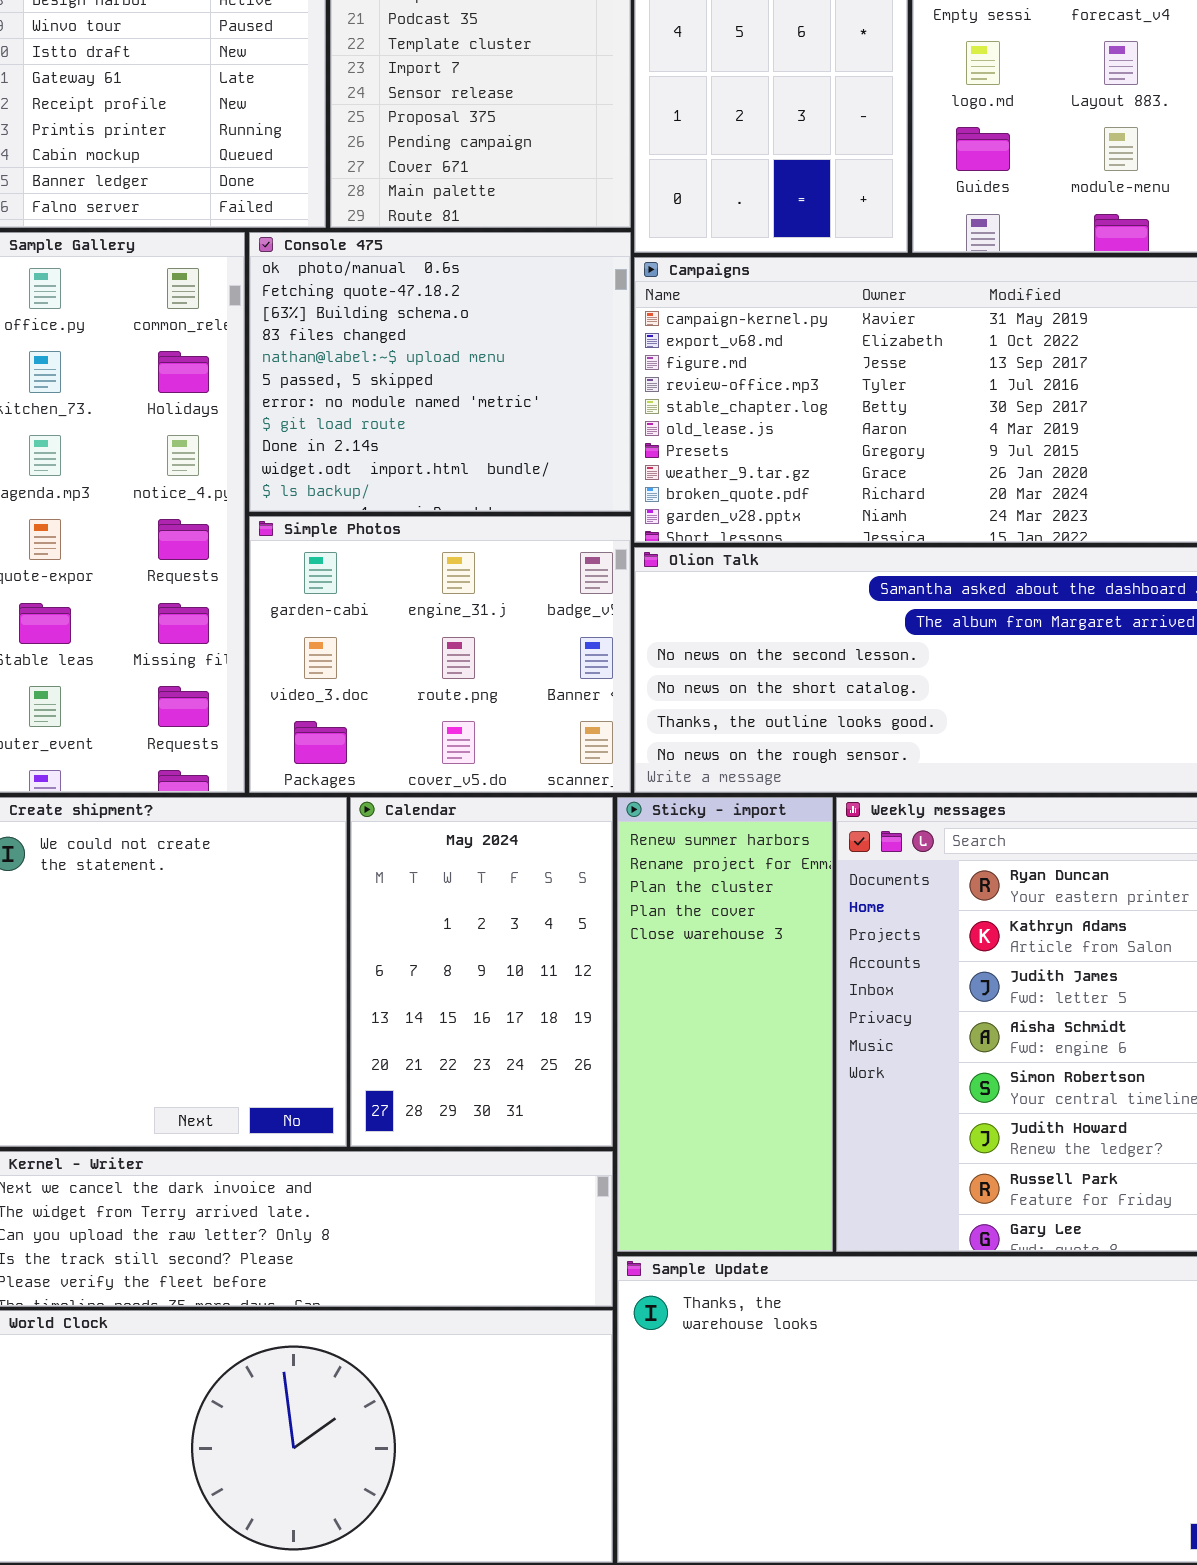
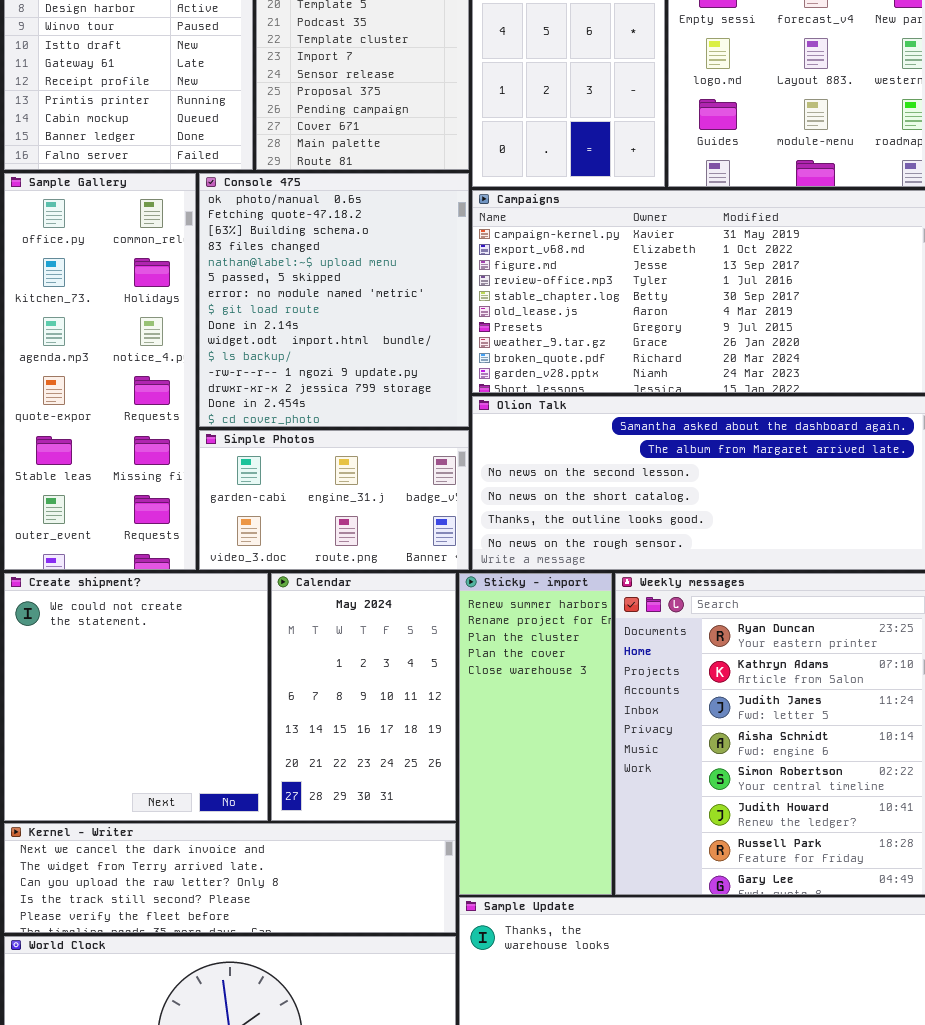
Console 475: [249,232,631,512] -> [199,173,469,427], resized
Simple Photos: [249,516,631,793] -> [199,430,469,570], resized

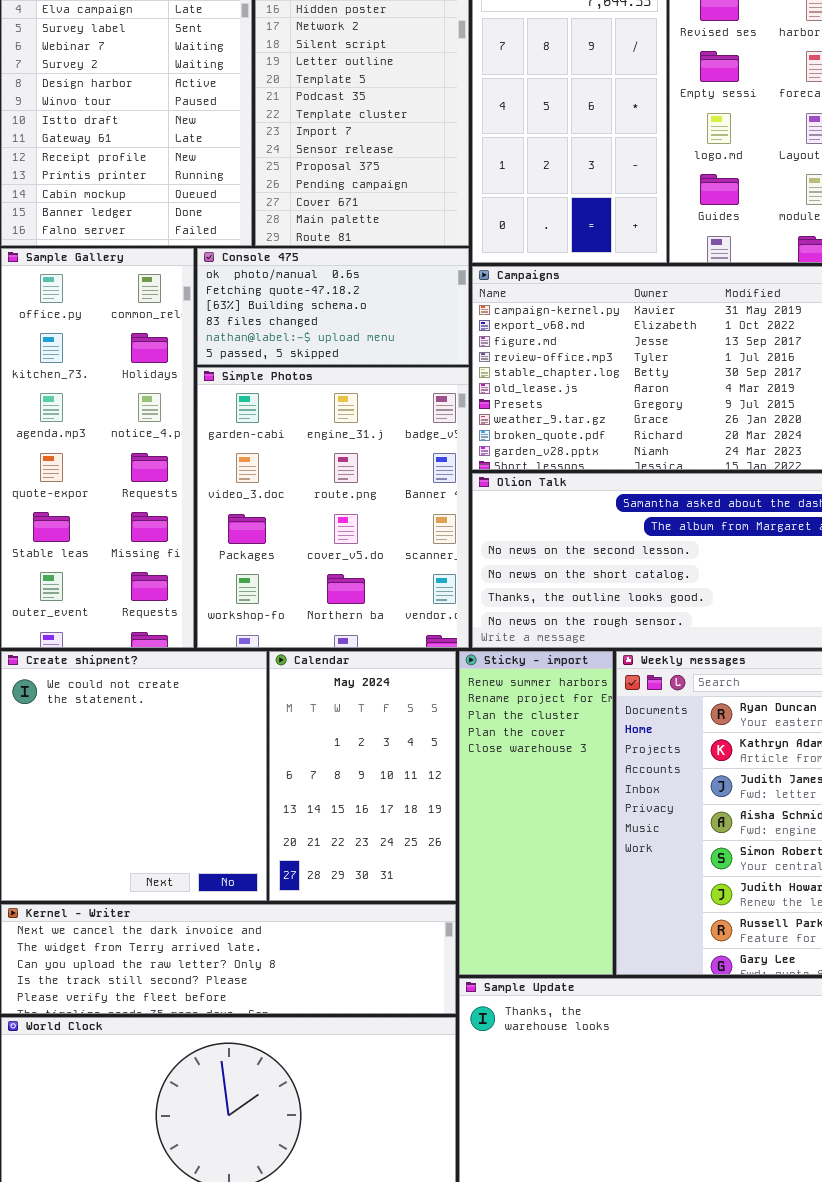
Console 475: [199,173,469,427] -> [197,248,469,365], resized
Simple Photos: [199,430,469,570] -> [197,367,469,648], resized

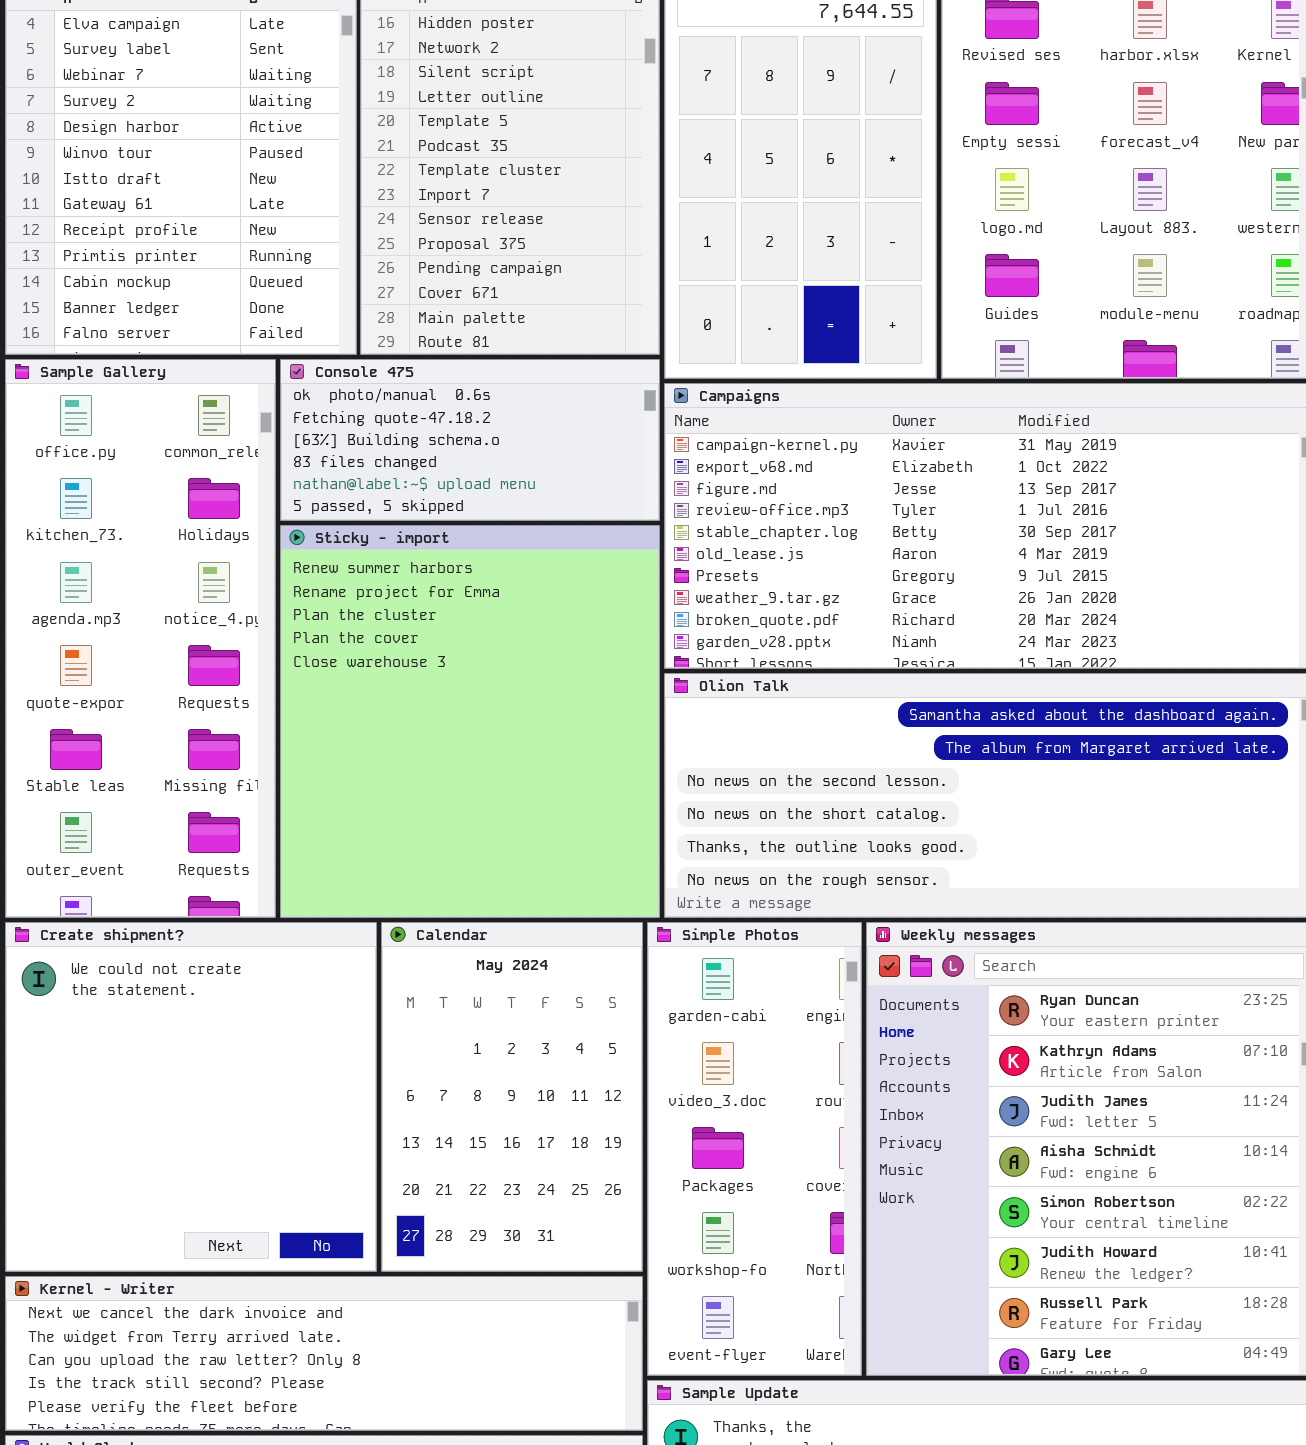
Simple Photos: [197,367,469,648] -> [647,922,862,1376], moved, resized
Sticky - import: [459,651,613,975] -> [280,525,660,918], moved, resized

